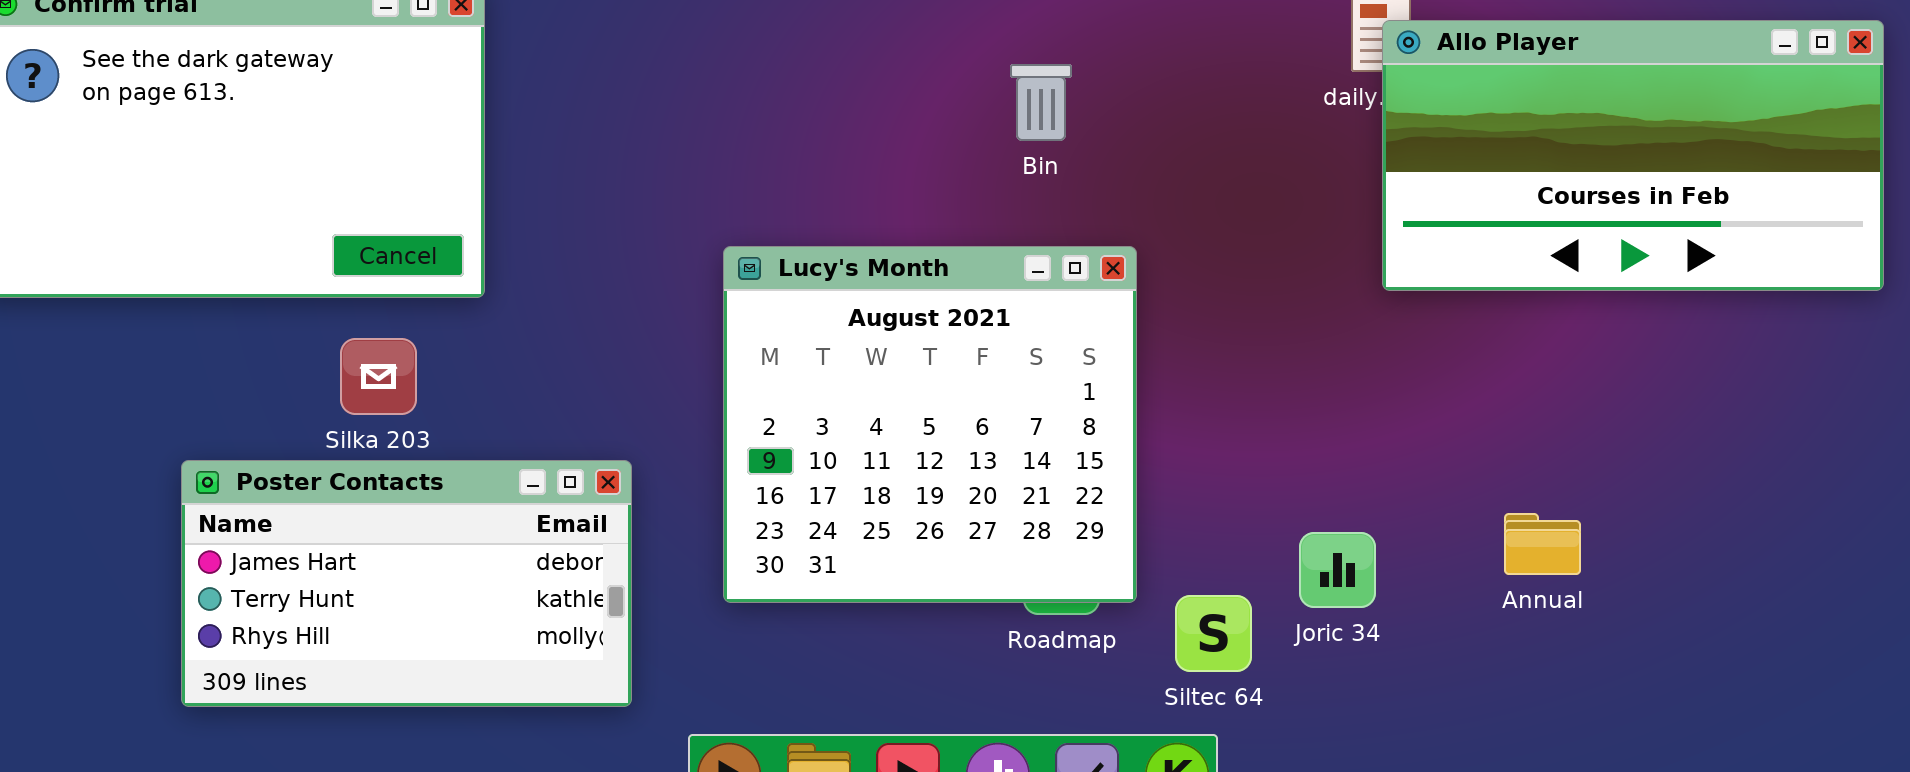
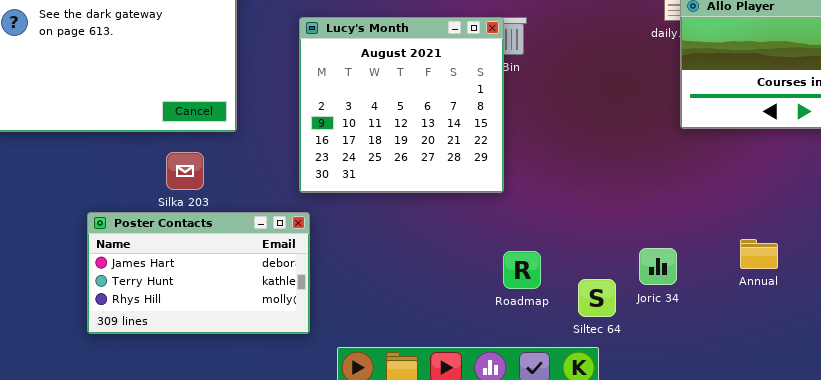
Lucy's Month: [723,246,1137,603] -> [299,17,504,193], moved

